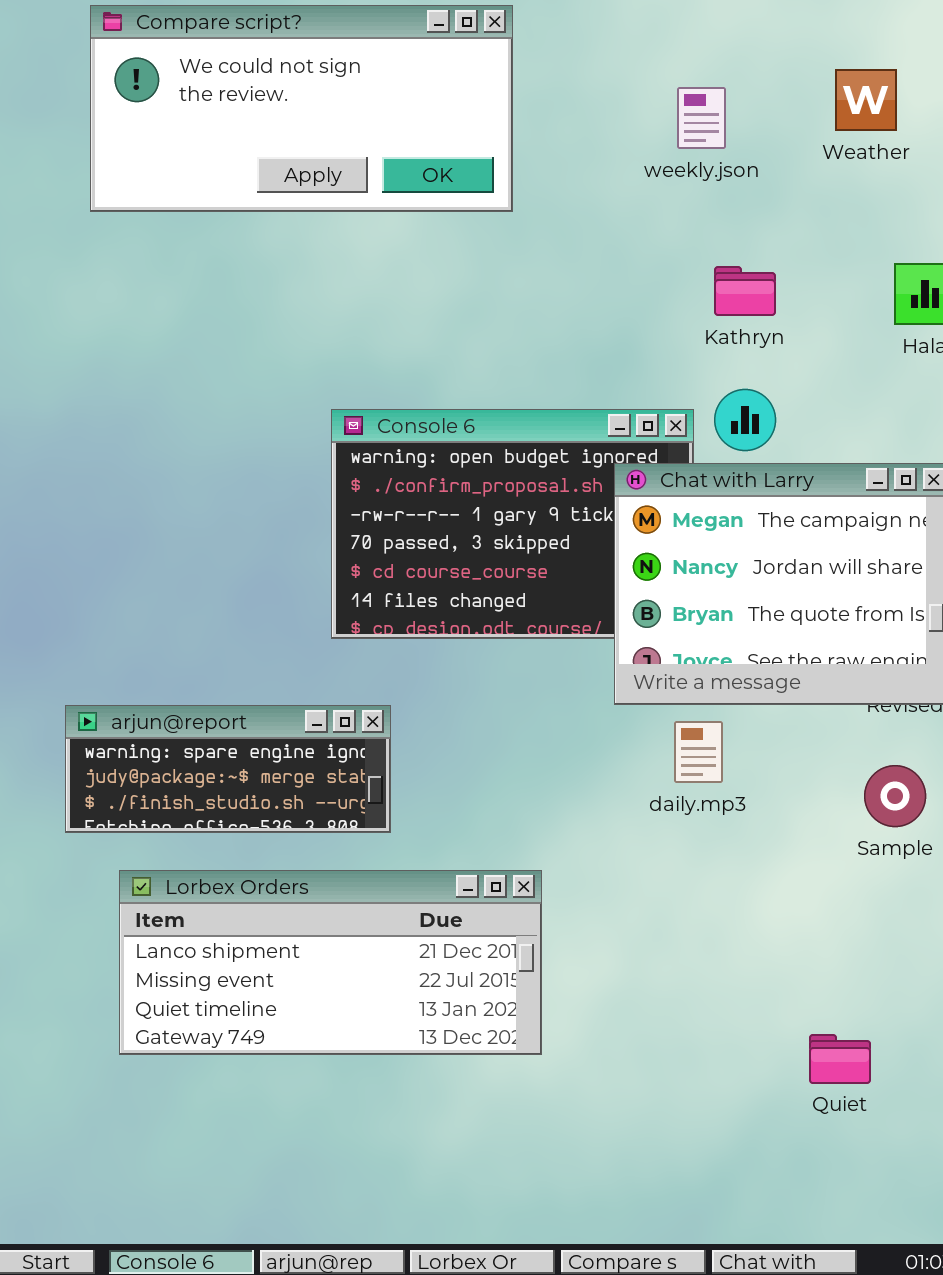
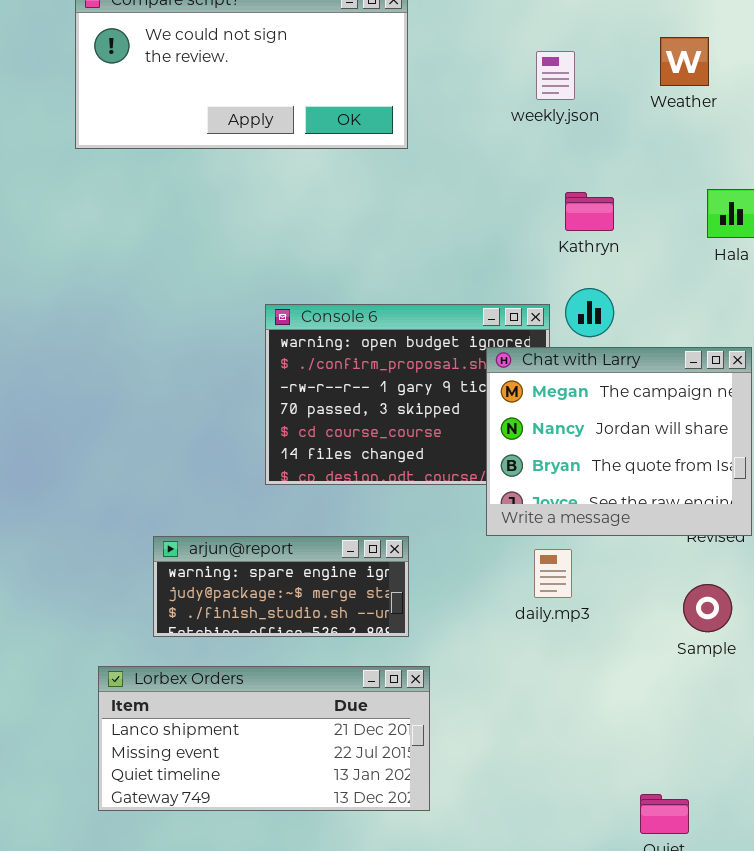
arjun@report: [65,705,391,833] -> [153,536,409,637], moved

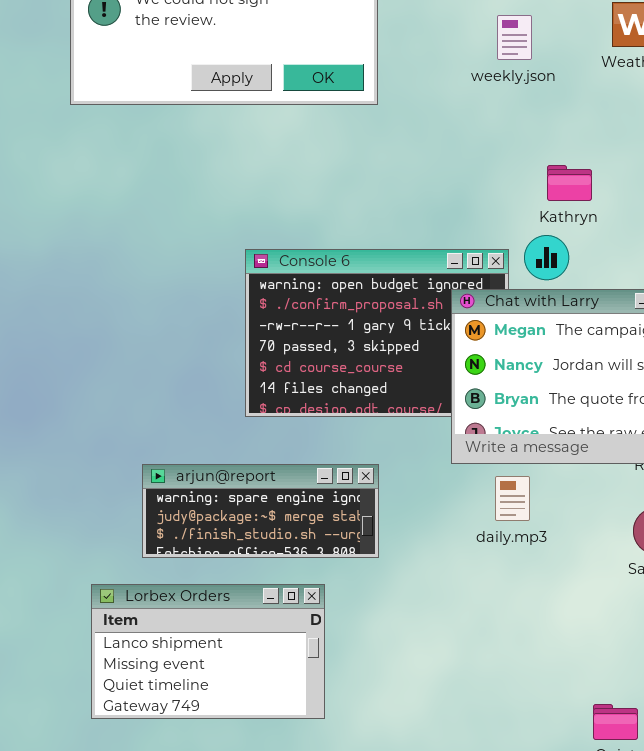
Kathryn: [565,192,614,231] -> [547,165,592,201], moved
Lorbex Orders: [98,666,430,811] -> [91,584,325,719], resized

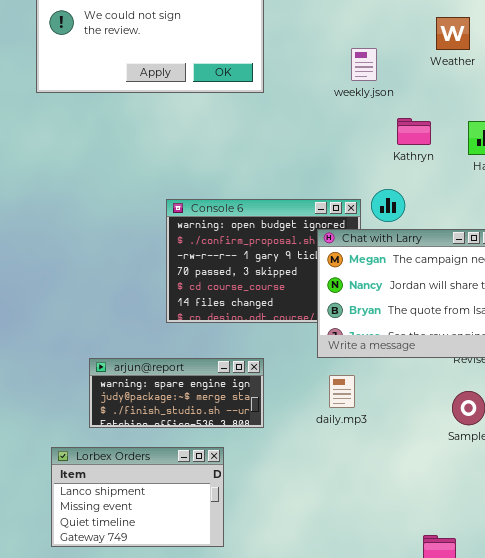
weekly.json: [497,15,532,60] -> [351,48,377,81], moved
Kathryn: [547,165,592,201] -> [397,118,431,145], moved
daily.mp3: [495,476,530,521] -> [329,375,355,408], moved

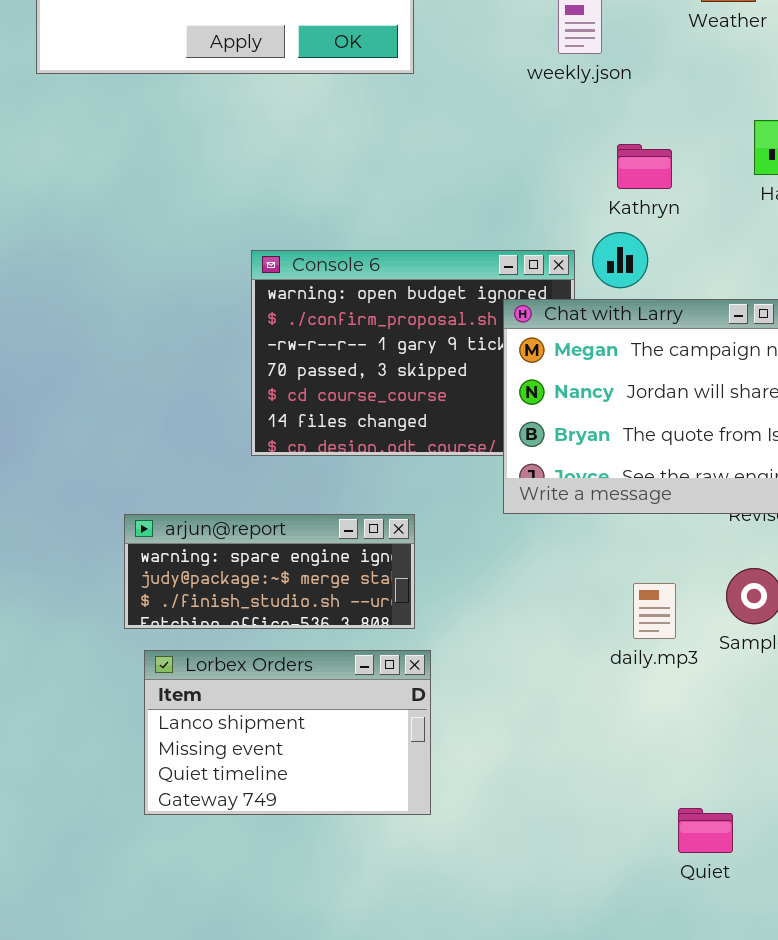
Kathryn: [397,118,431,145] -> [617,144,672,189], moved
daily.mp3: [329,375,355,408] -> [633,583,676,639], moved
Lorbex Orders: [51,447,224,547] -> [144,650,431,815], moved

